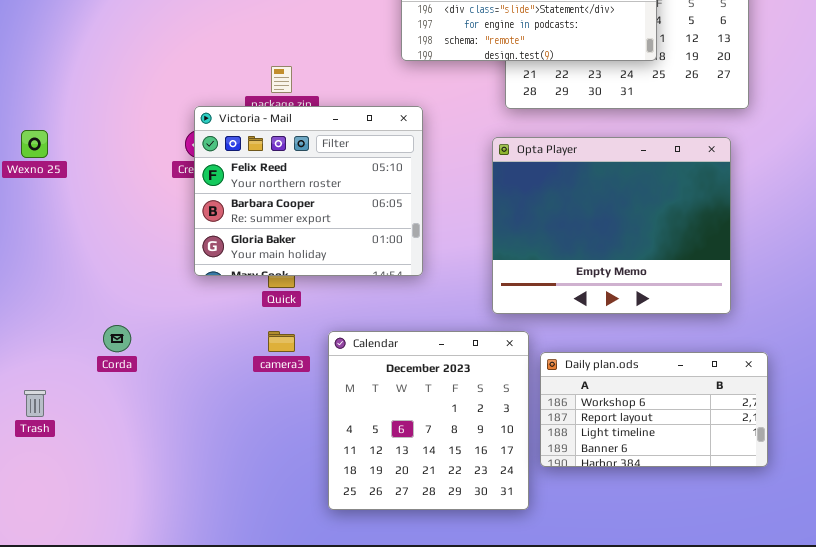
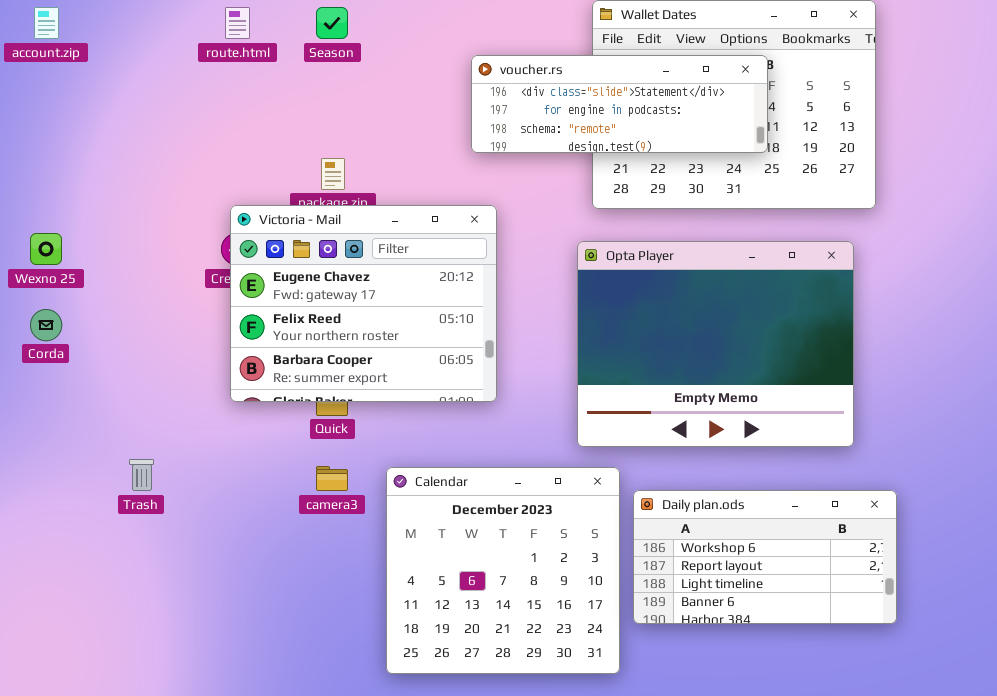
Victoria - Mail: [194,106,423,276] -> [230,205,497,402], scrolled up 1 row
Corda: [103,325,131,352] -> [30,309,62,341], moved
Trash: [24,390,46,417] -> [129,459,154,491], moved

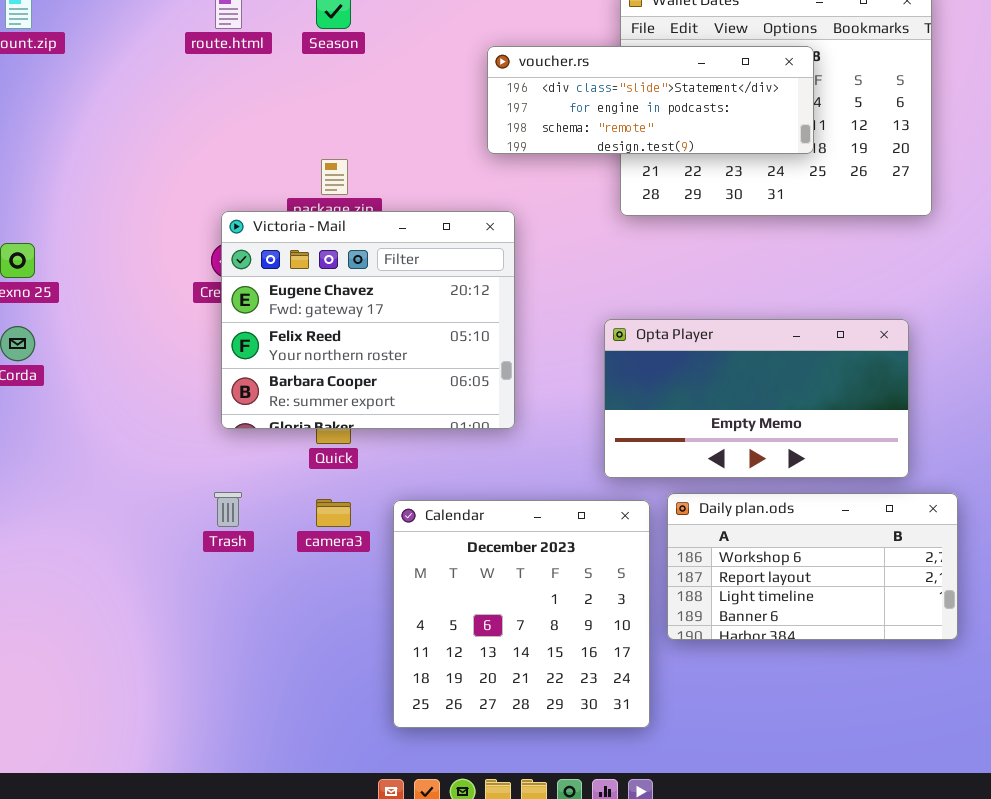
Opta Player: [577,241,854,447] -> [604,319,909,478], resized
Trash: [129,459,154,491] -> [214,492,242,527], moved
Daily plan.ods: [633,490,897,624] -> [667,493,958,640], moved

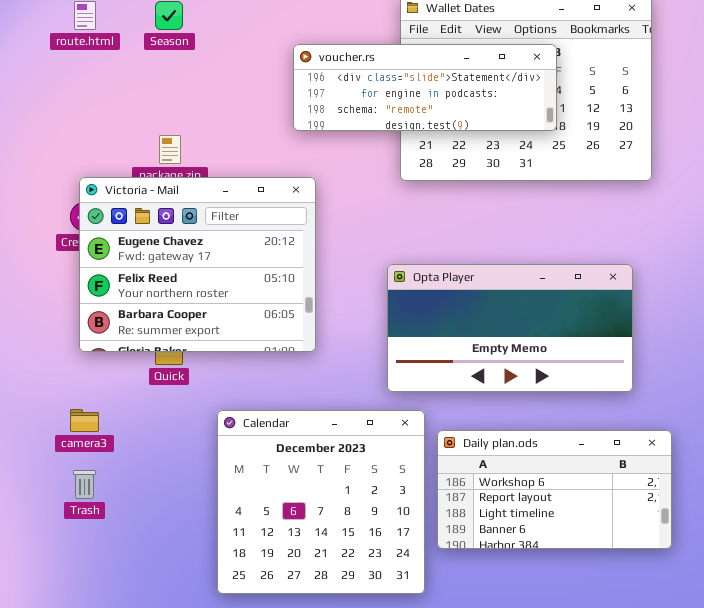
Trash: [214,492,242,527] -> [73,470,96,499], moved
Daily plan.ods: [667,493,958,640] -> [437,430,672,549], moved
camera3: [316,499,351,527] -> [70,409,99,432], moved

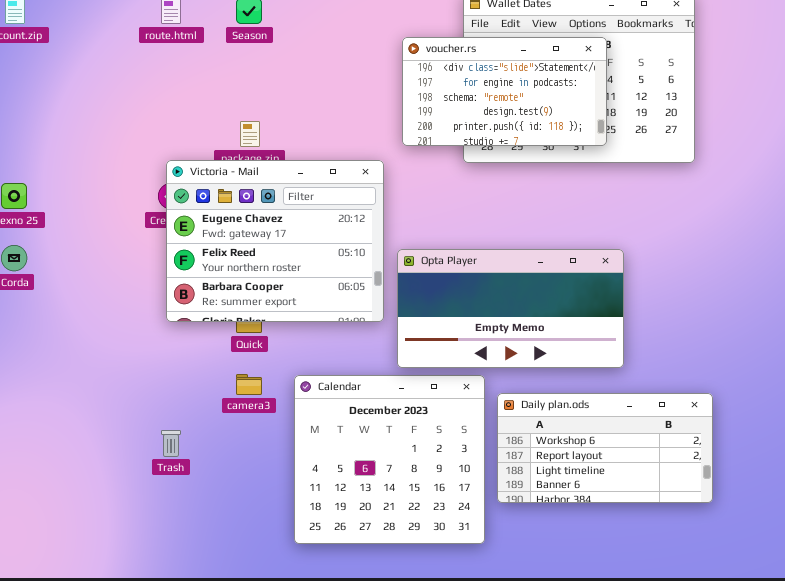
voucher.rs: [293,44,557,131] -> [402,37,607,146], resized
Opta Player: [387,264,633,392] -> [397,249,624,368], moved
camera3: [70,409,99,432] -> [236,374,262,395], moved

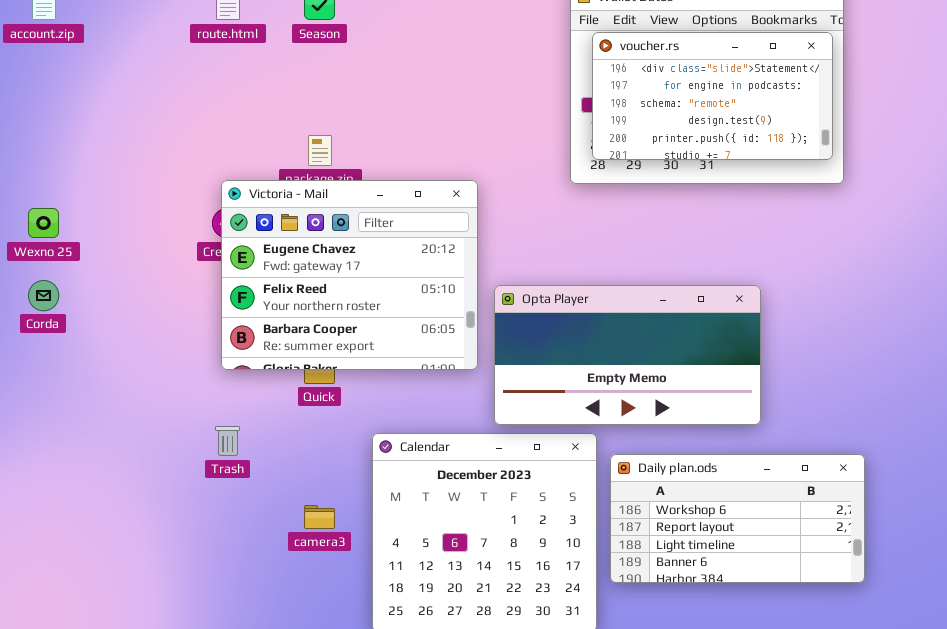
voucher.rs: [402,37,607,146] -> [592,32,833,160], moved
camera3: [236,374,262,395] -> [304,505,335,529], moved
Trash: [161,430,181,457] -> [215,426,240,456], moved

